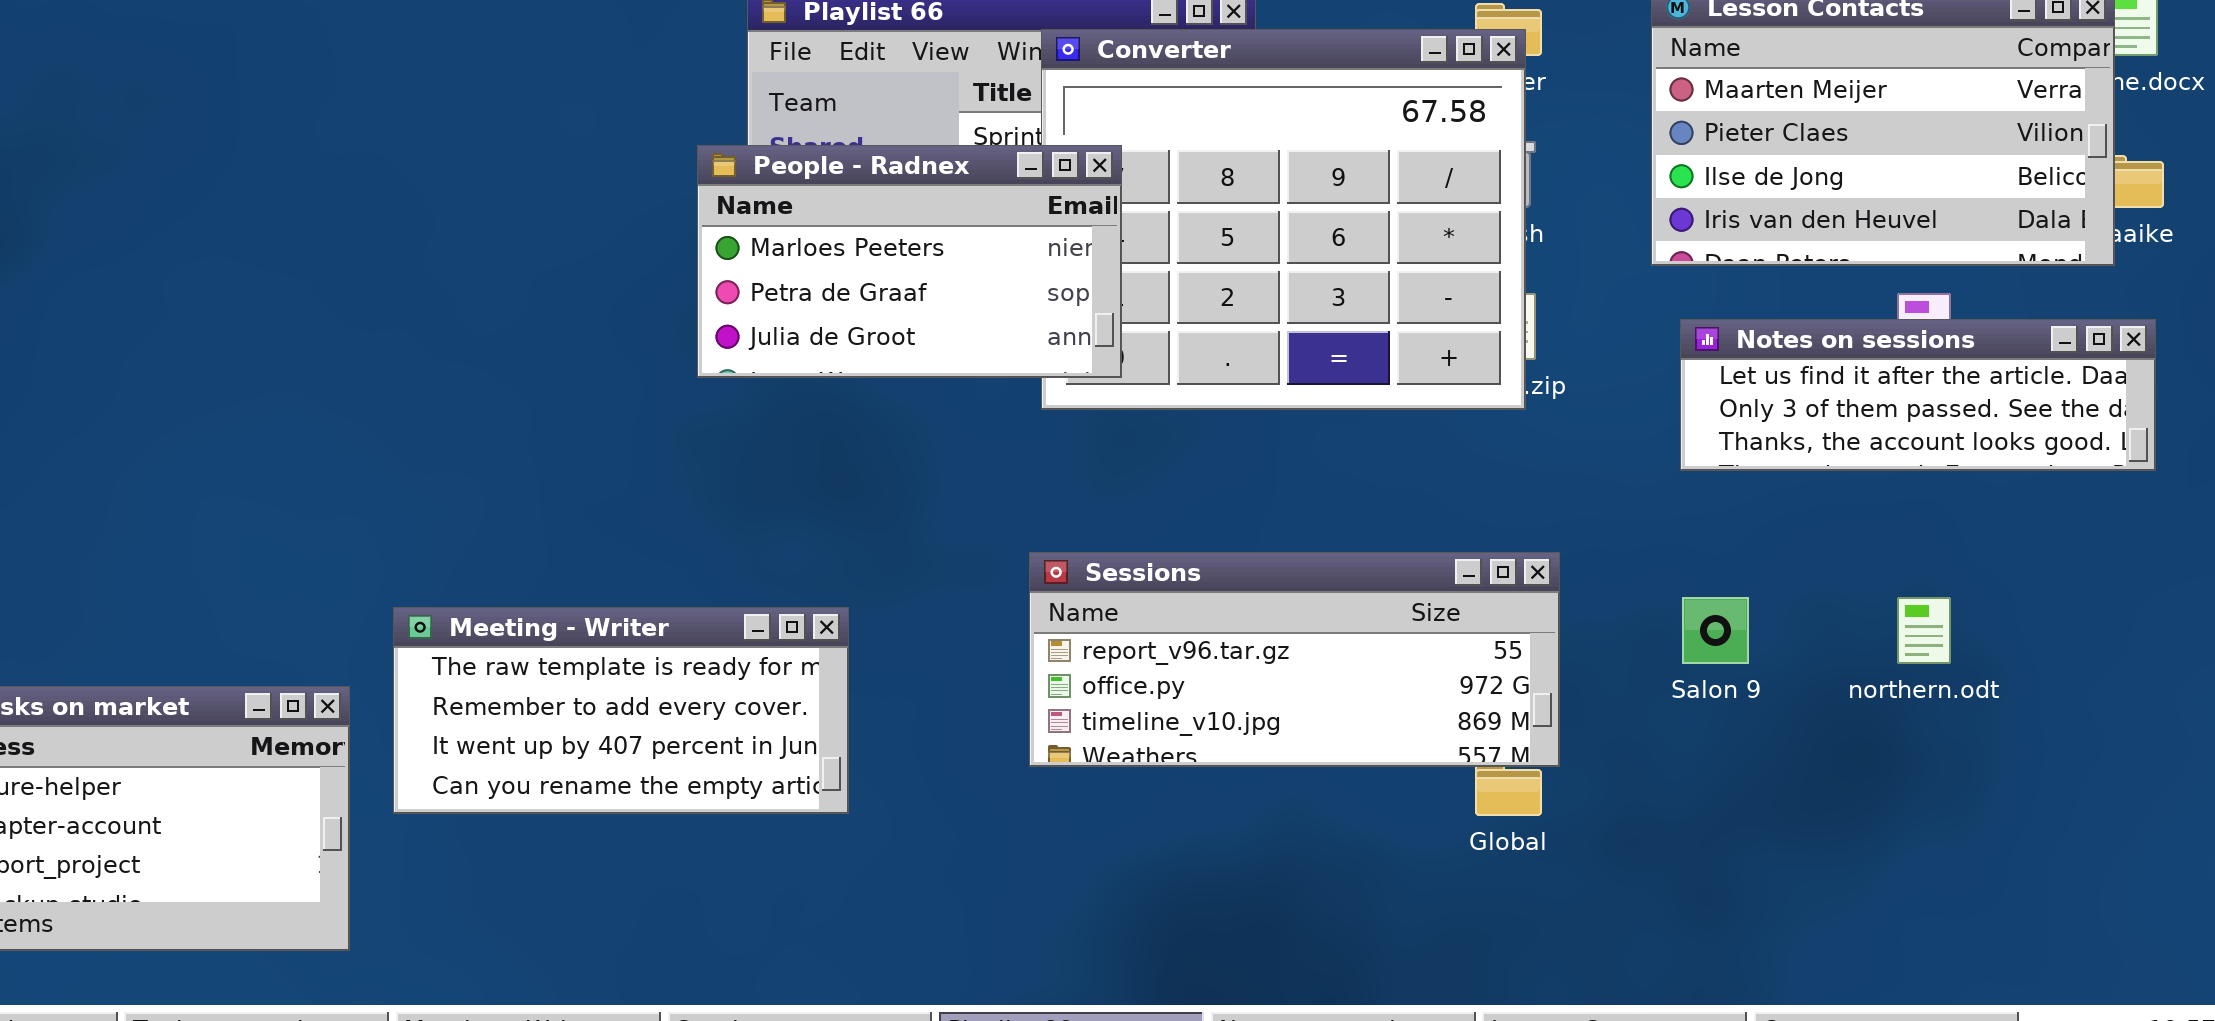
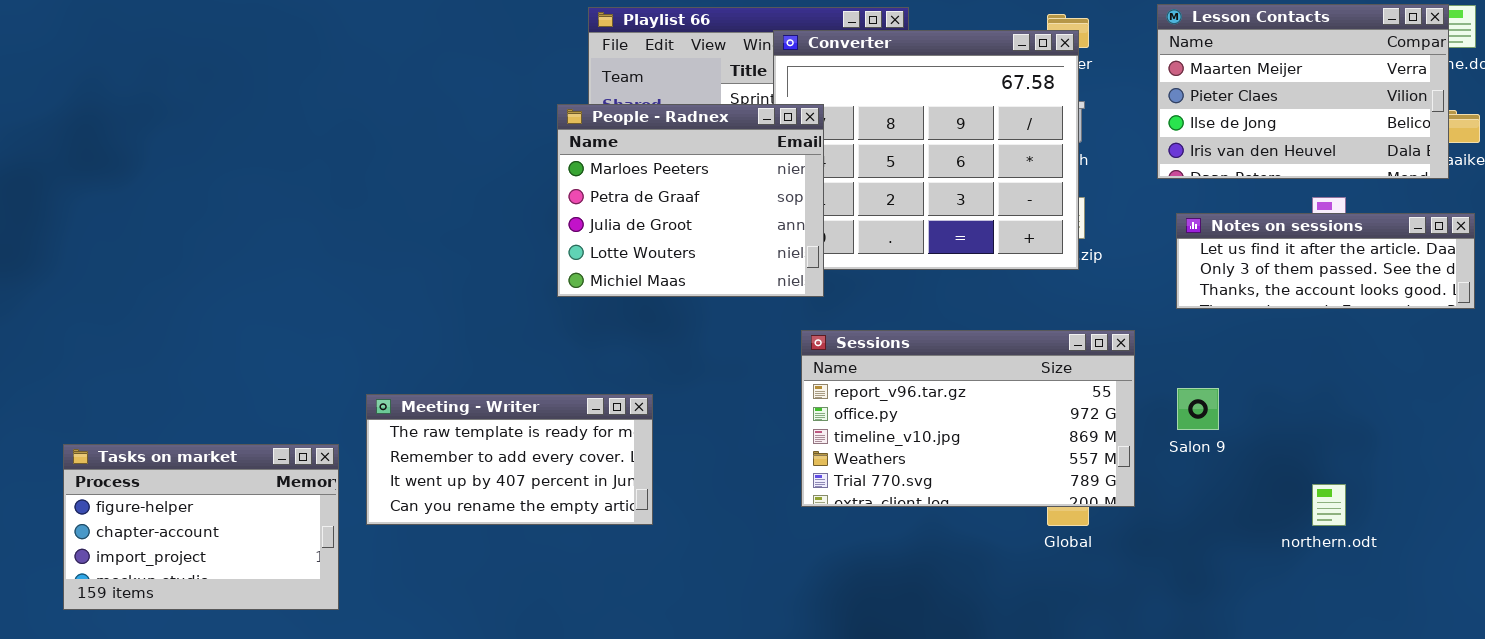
People - Radnex: [697,145,1122,378] -> [557,104,824,297], resized
Sessions: [1029,552,1560,767] -> [801,330,1135,507], moved, resized
northern.odt: [1897,597,1951,664] -> [1312,484,1346,526], moved

